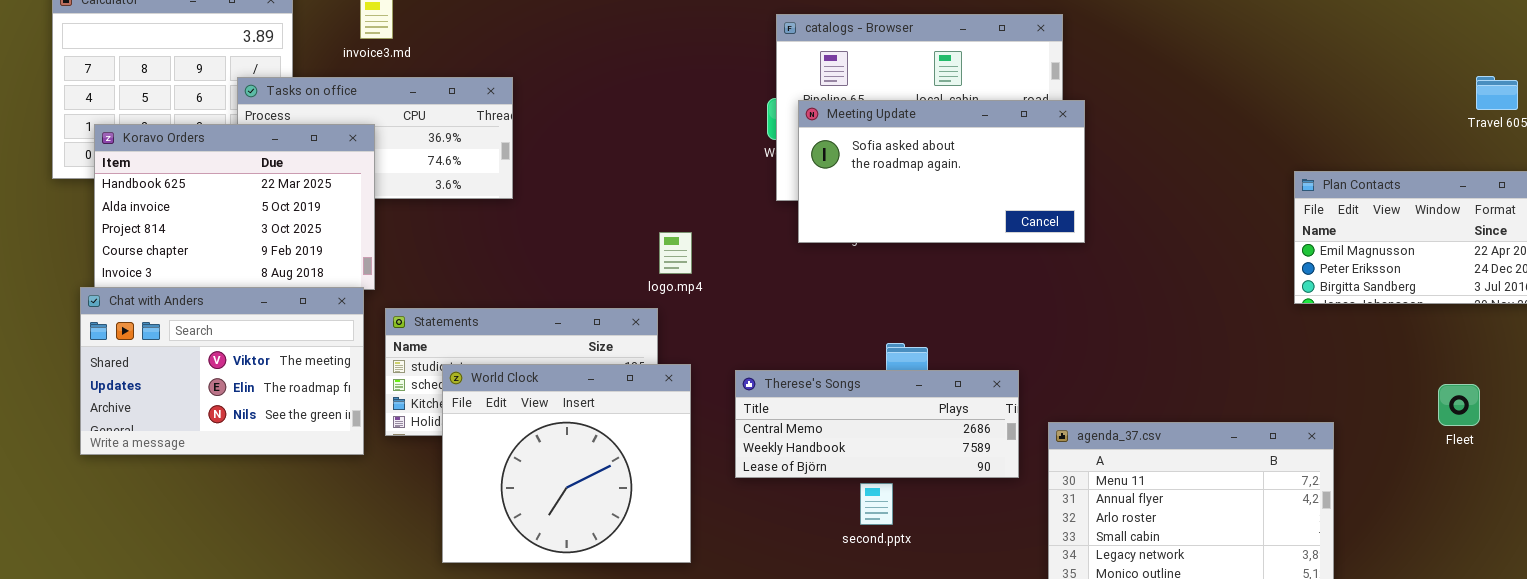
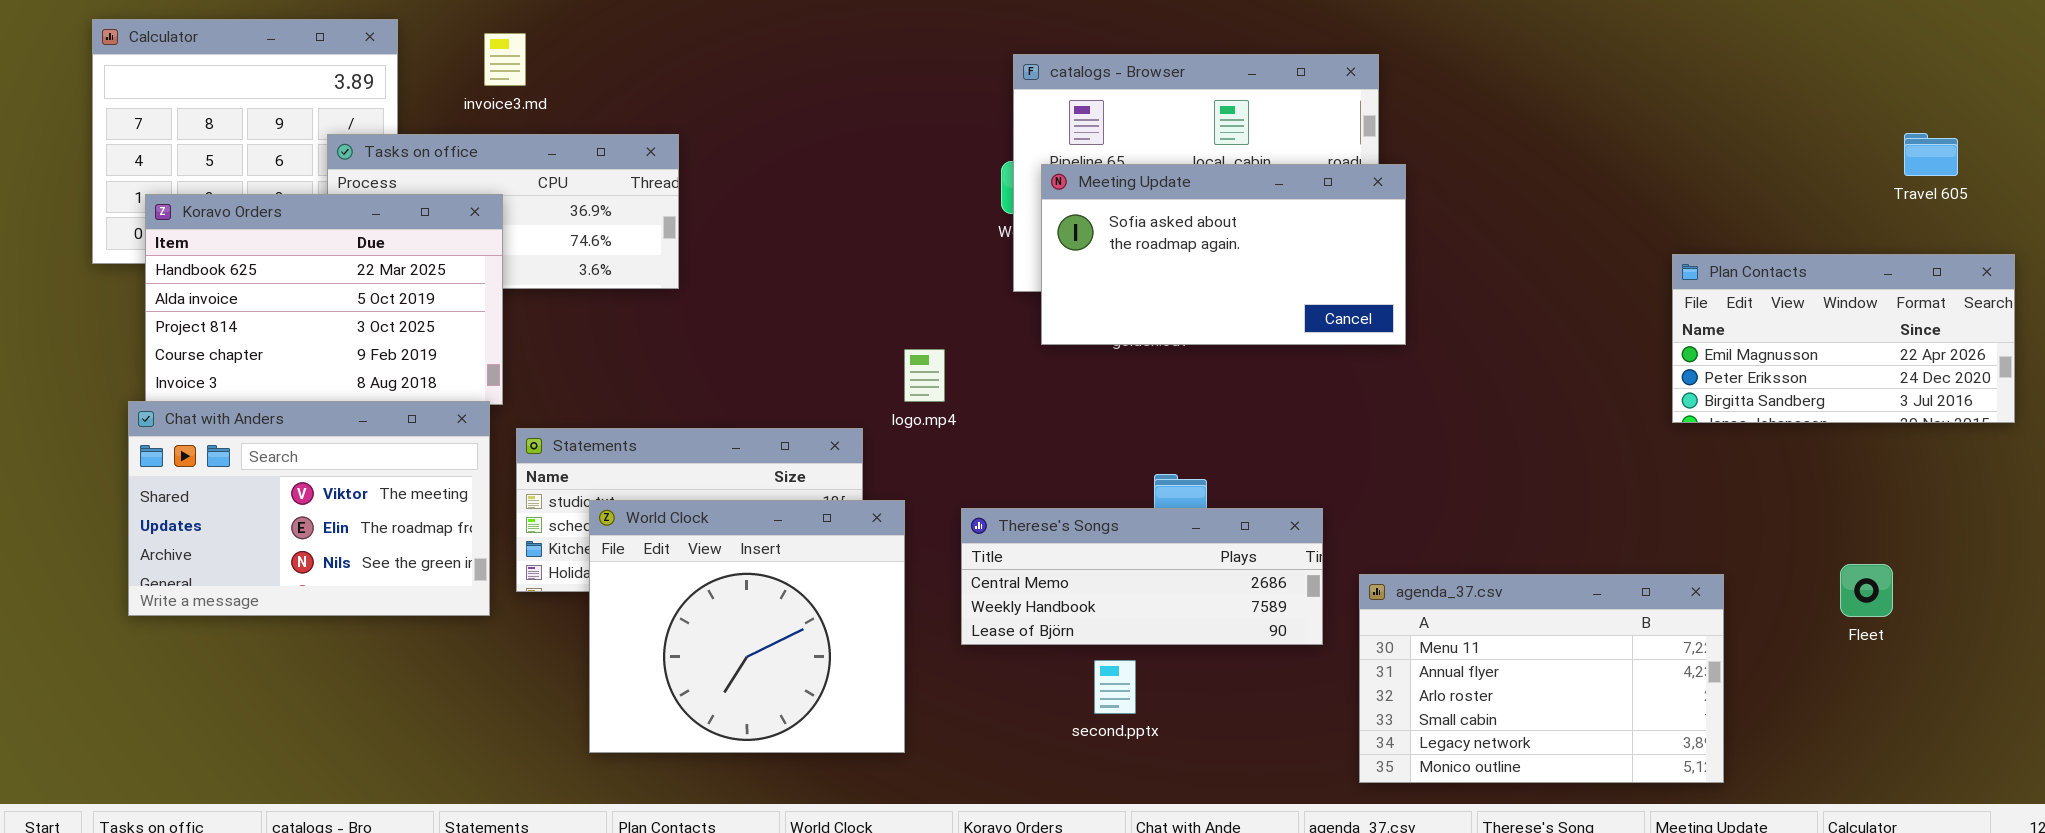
logo.mp4: [659,232,692,274] -> [904,349,945,402], moved
Fleet: [1438,384,1480,426] -> [1840,564,1893,617], moved
second.pptx: [860,483,893,525] -> [1094,660,1136,714], moved

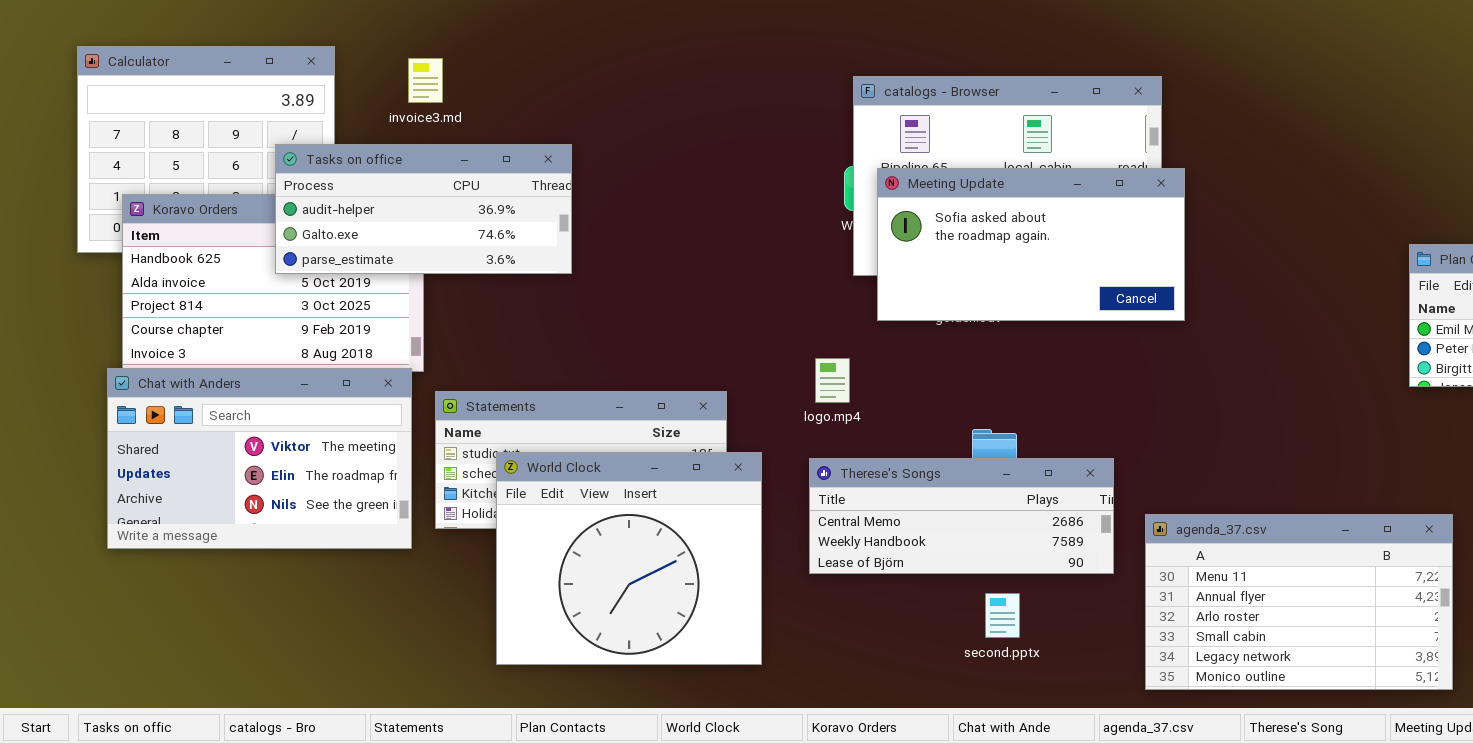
Tasks on office: [327,134,679,289] -> [275,144,572,274], raised
logo.mp4: [904,349,945,402] -> [815,358,850,403], moved
second.pptx: [1094,660,1136,714] -> [985,593,1020,638], moved

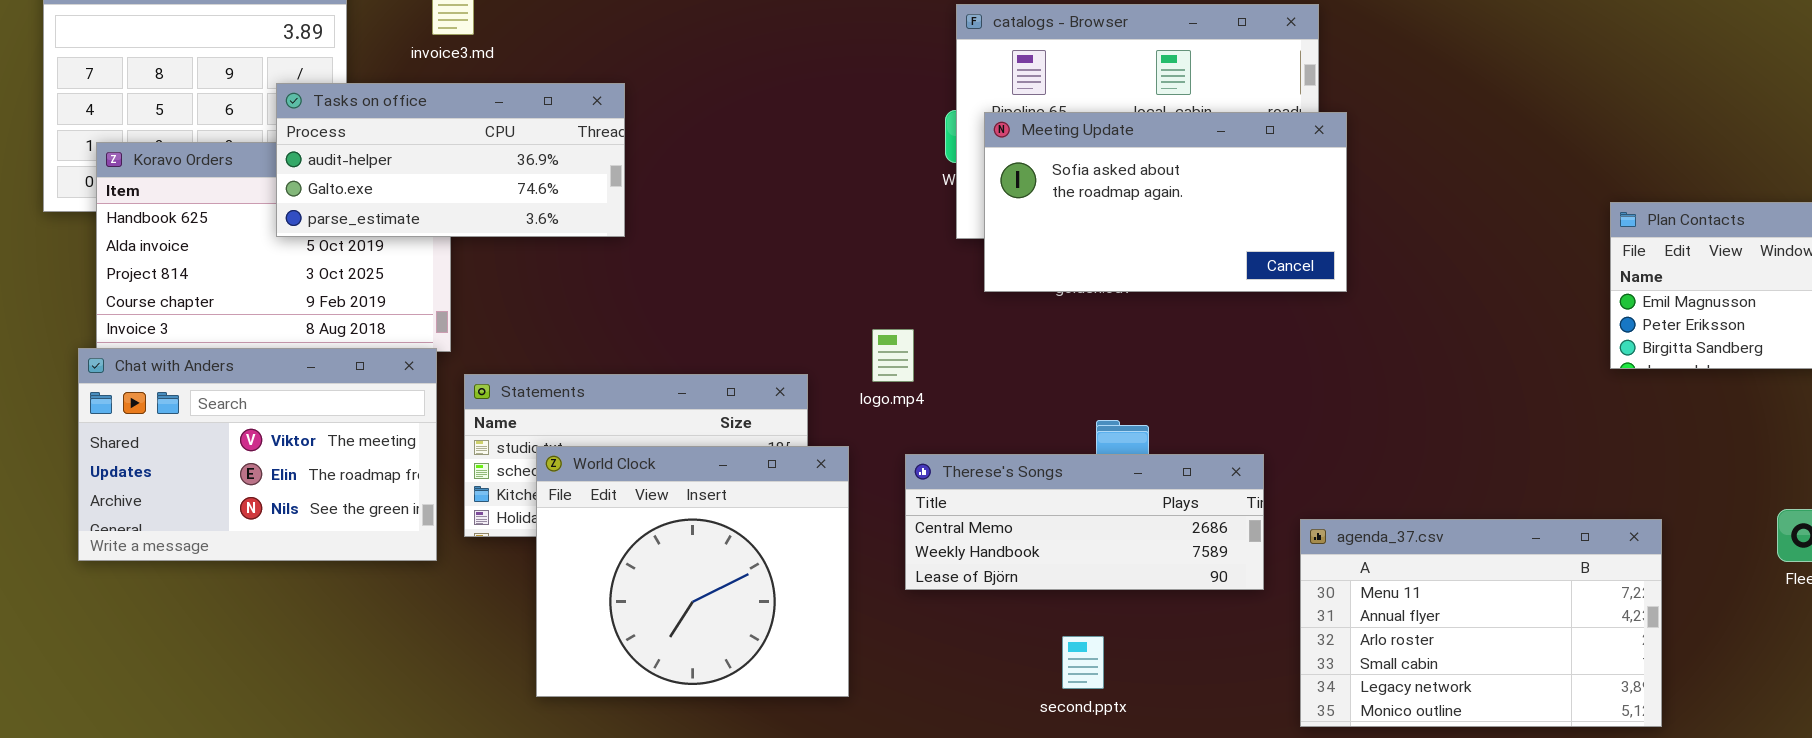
logo.mp4: [815,358,850,403] -> [872,329,914,382], moved
second.pptx: [985,593,1020,638] -> [1062,636,1104,689], moved

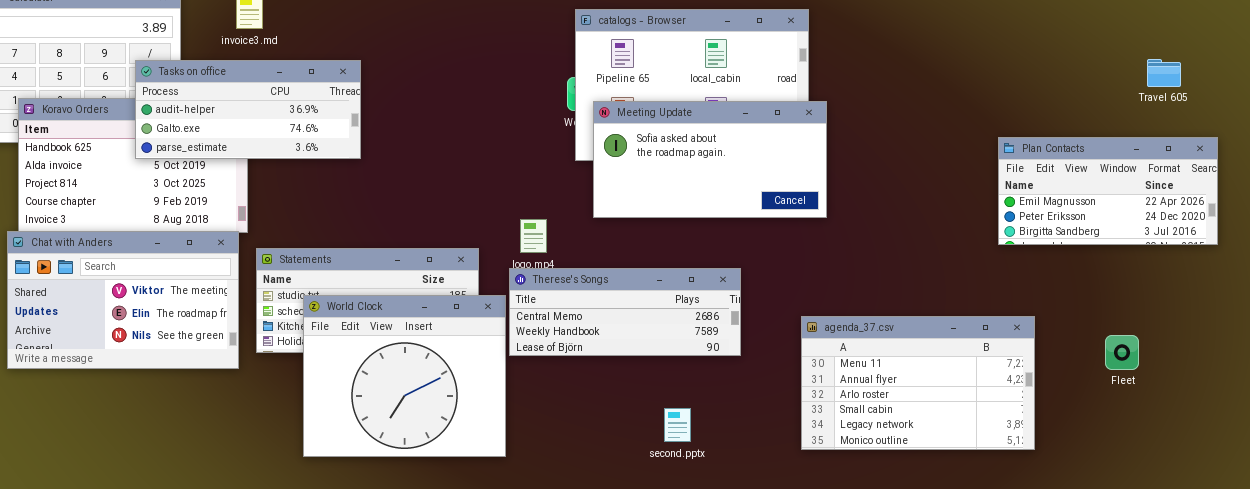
Meeting Update: [984,112,1347,292] -> [593,101,827,218], moved
Therese's Songs: [905,454,1264,590] -> [509,268,741,356], moved
agenda_37.csv: [1300,519,1662,727] -> [801,316,1035,450], moved
second.pptx: [1062,636,1104,689] -> [664,408,691,442], moved

